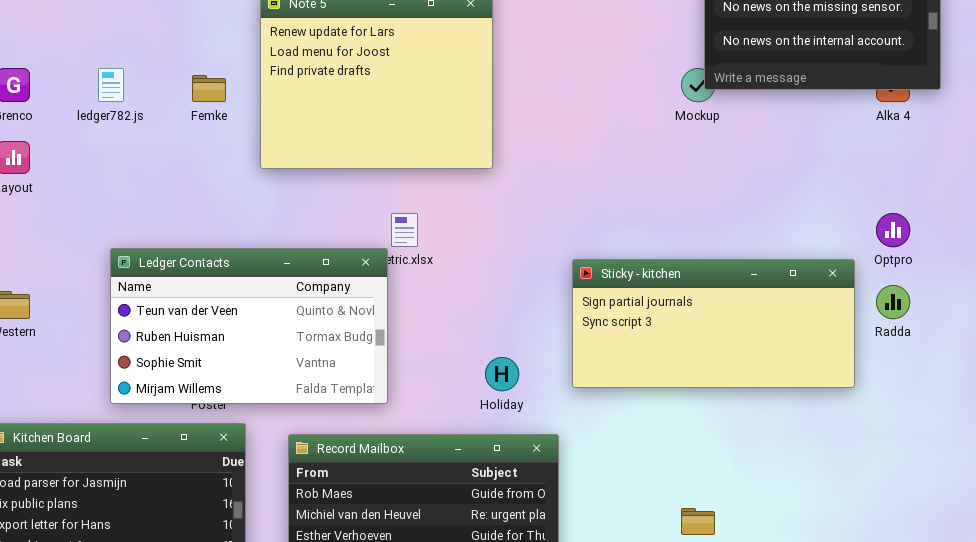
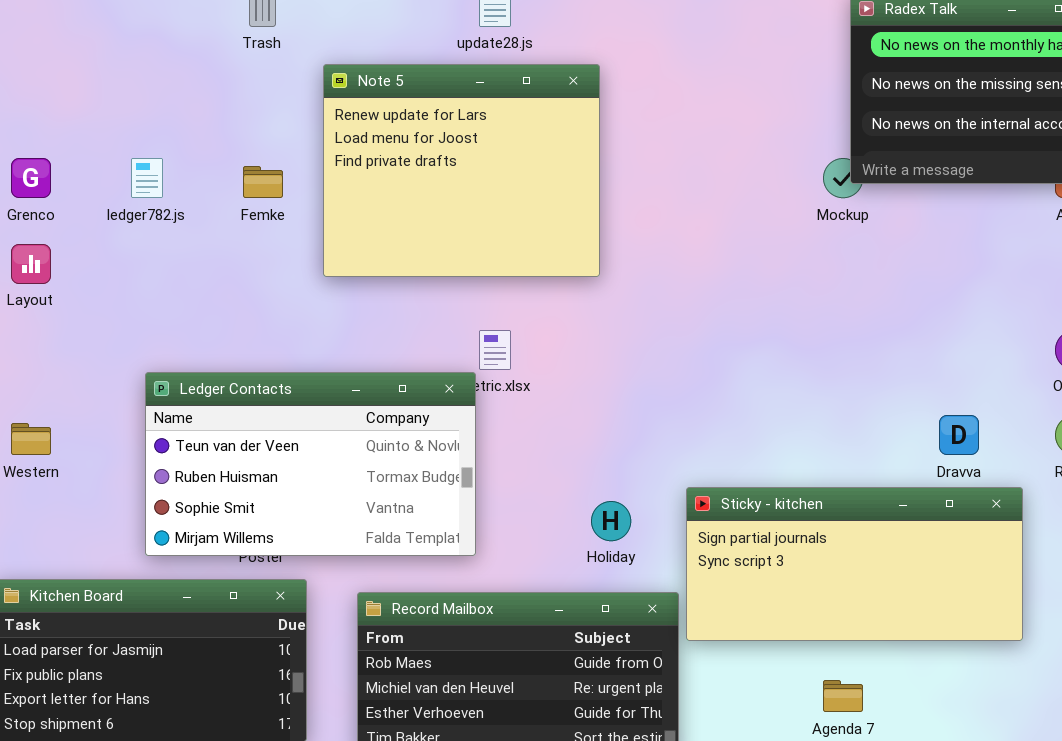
Sticky - kitchen: [572,259,855,388] -> [686,487,1023,641], moved

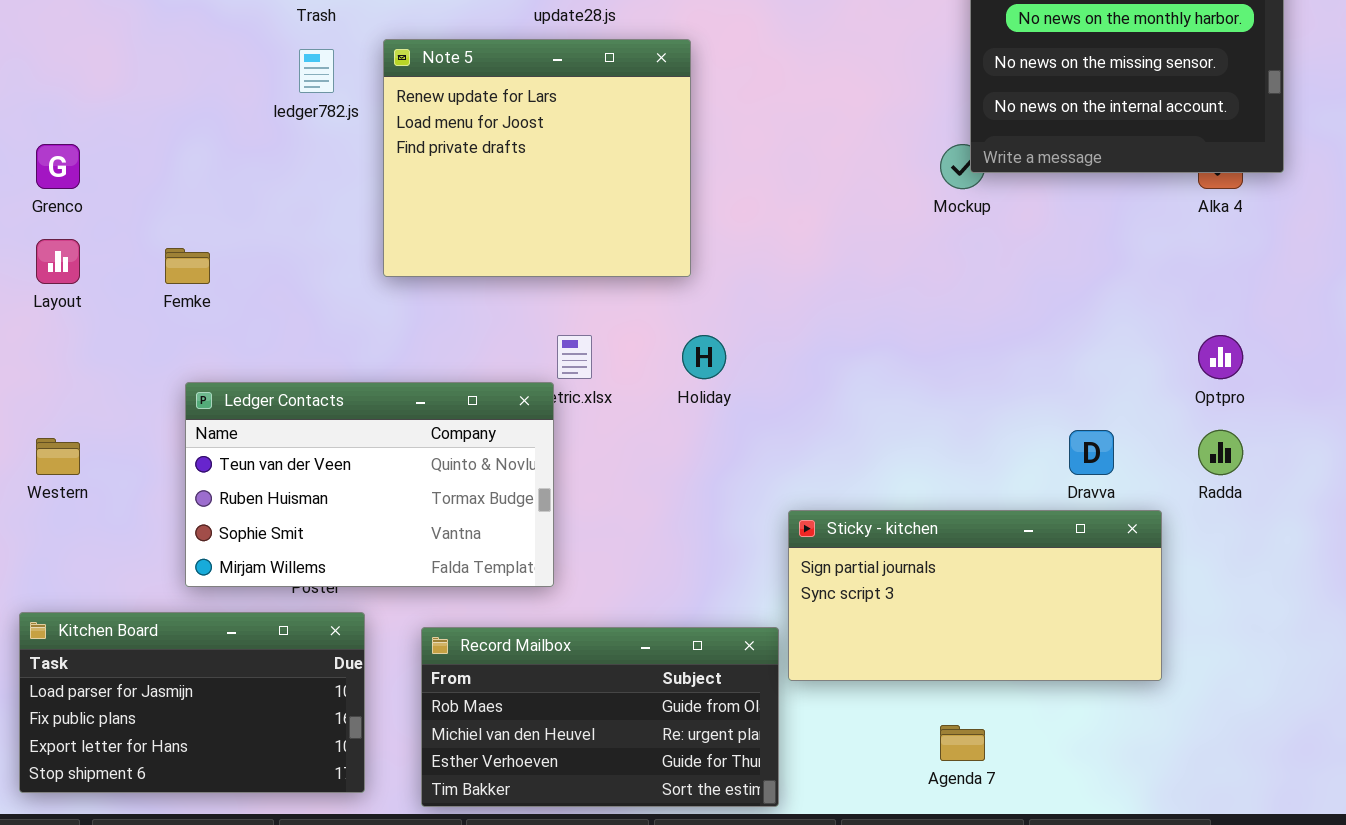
ledger782.js: [131,158,163,198] -> [299,49,334,93], moved
Femke: [243,166,283,198] -> [165,248,210,284], moved
Holiday: [591,501,631,541] -> [682,335,726,379], moved

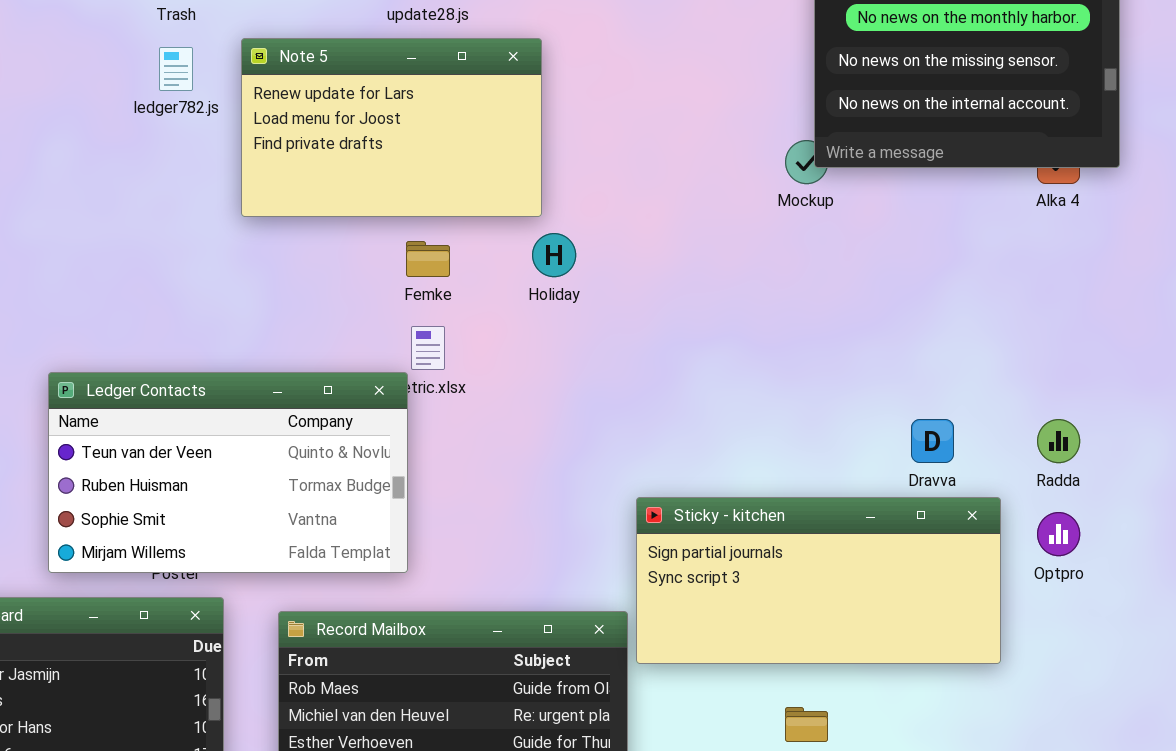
Note 5: [383,39,691,277] -> [241,38,542,217], resized
Femke: [165,248,210,284] -> [406,241,450,277], moved
Holiday: [682,335,726,379] -> [532,233,576,277], moved
Optpro: [1198,335,1243,379] -> [1037,512,1080,556], moved

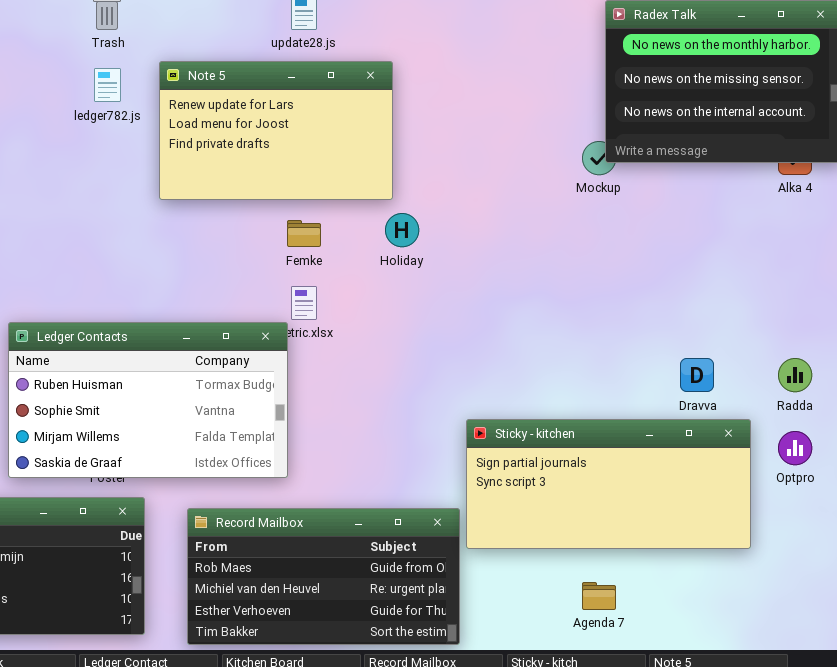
Ledger Contacts: [48,372,408,573] -> [8,322,288,478], scrolled down 1 row

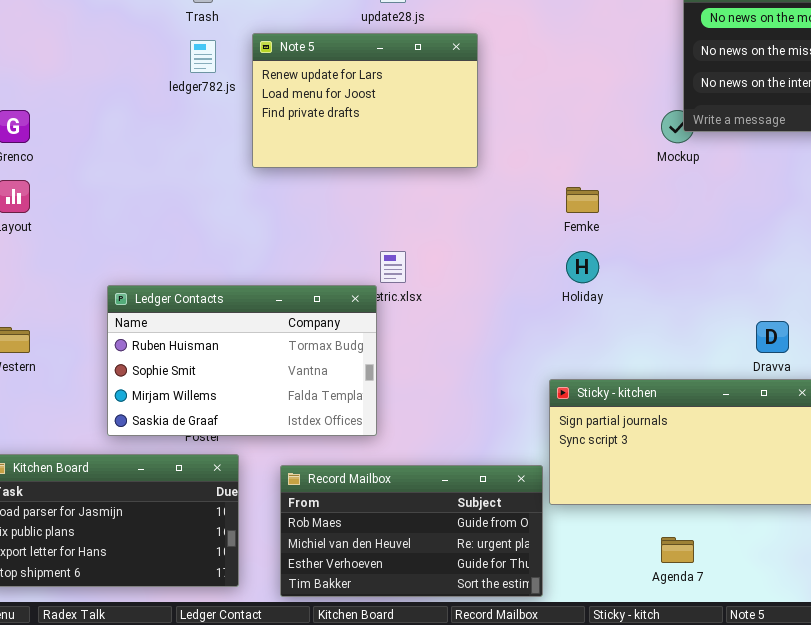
Holiday: [385,213,419,247] -> [566,251,599,283], moved
Femke: [287,220,321,247] -> [566,187,599,213], moved

